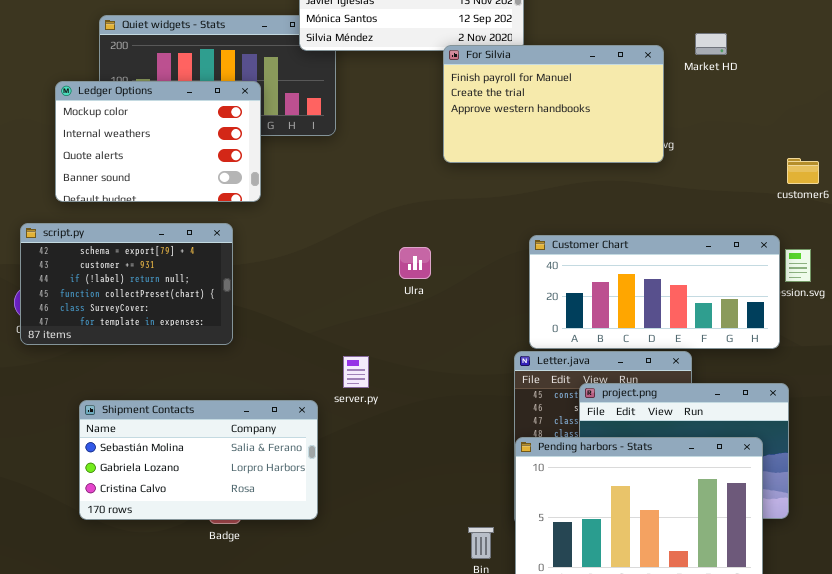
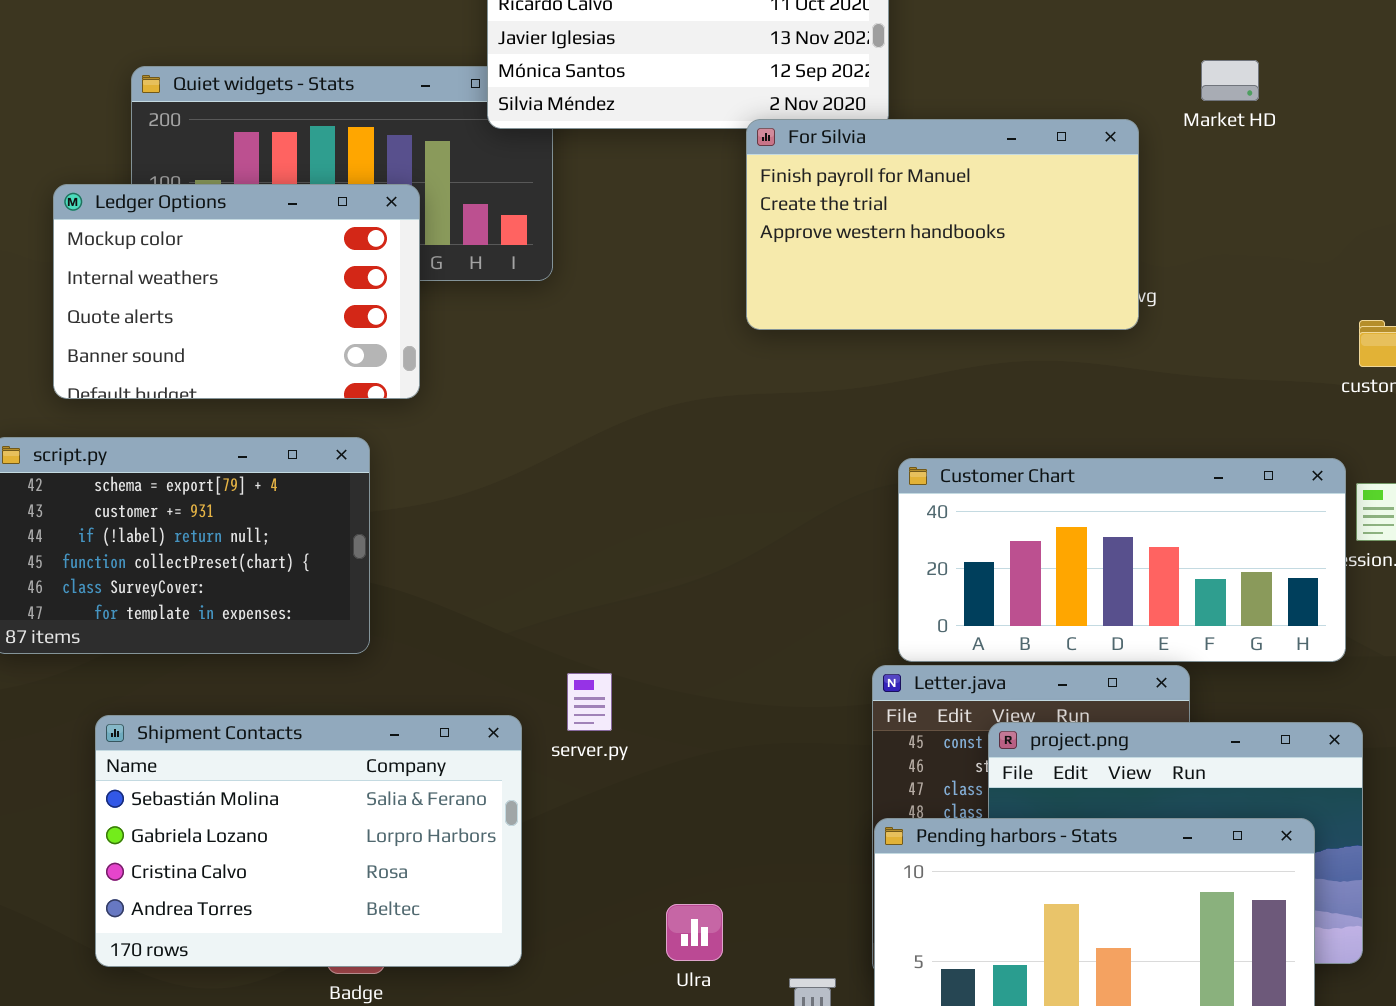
Market HD: [695,33,727,55] -> [1201,60,1259,101], moved
Ulra: [399,247,431,279] -> [666,904,723,961], moved
Shipment Contacts: [79,400,318,520] -> [95,715,522,967], resized

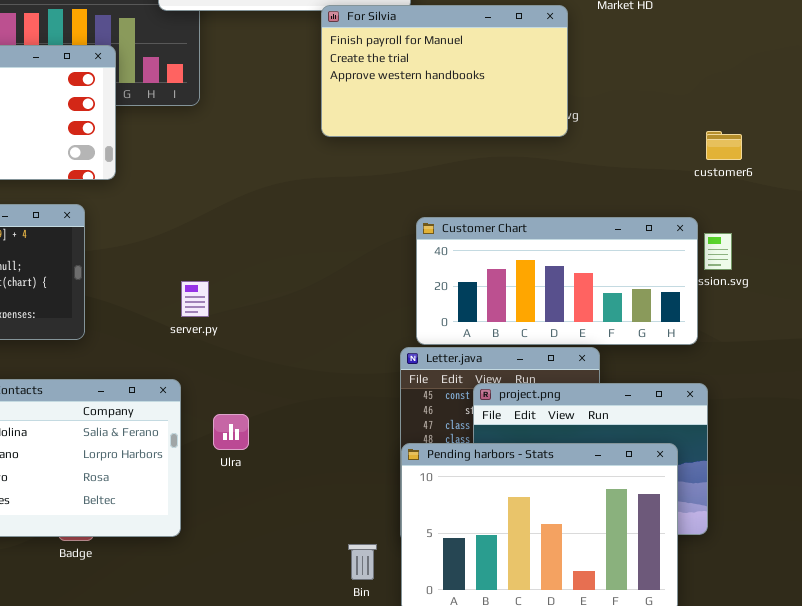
server.py: [567,673,612,731] -> [181,281,209,317], moved
Ulra: [666,904,723,961] -> [213,414,249,450], moved

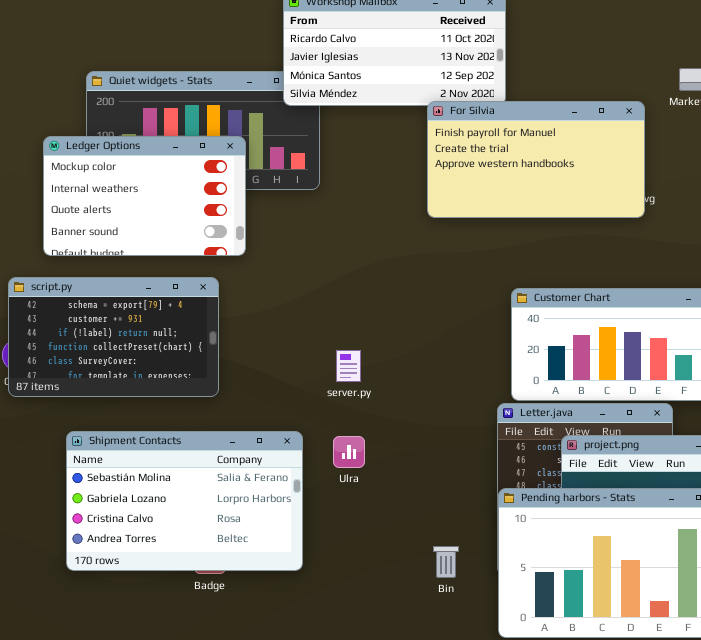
server.py: [181,281,209,317] -> [336,350,361,382], moved
Ulra: [213,414,249,450] -> [333,436,365,468], moved
Bin: [348,544,377,580] -> [433,546,459,578], moved

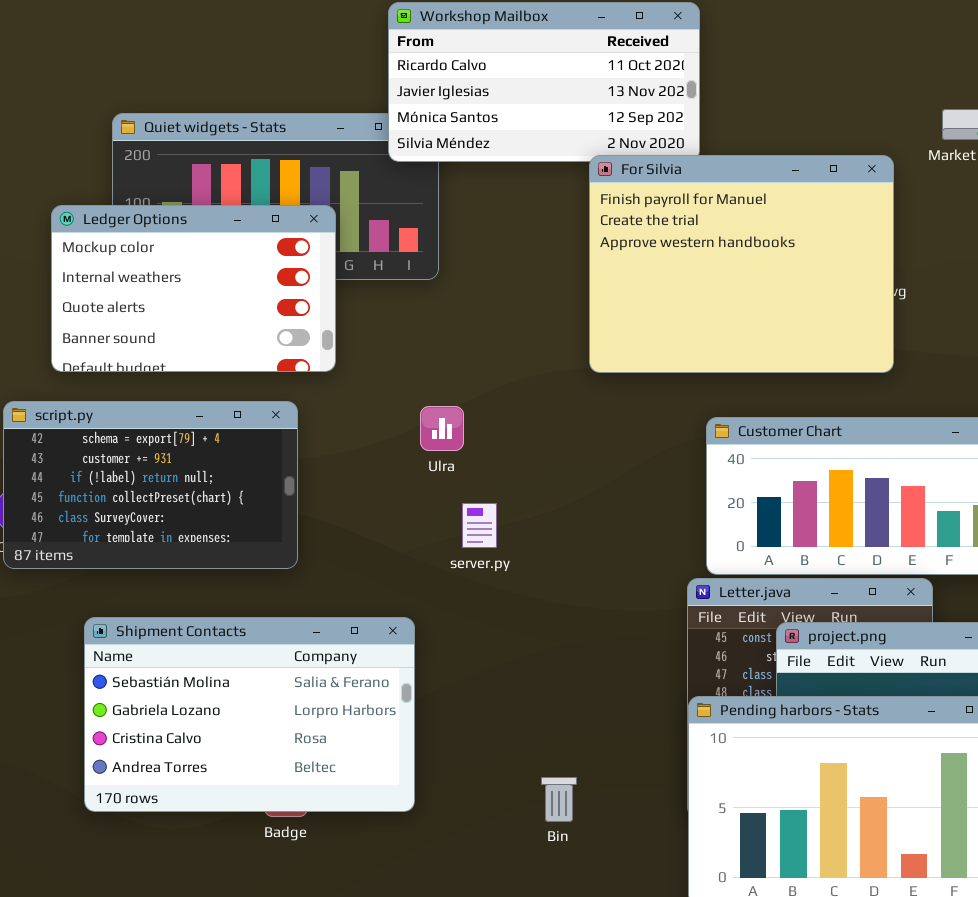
For Silvia: [427,101,645,218] -> [589,155,894,373], resized
Ulra: [333,436,365,468] -> [420,406,464,451], moved
Bin: [433,546,459,578] -> [541,777,577,822], moved

